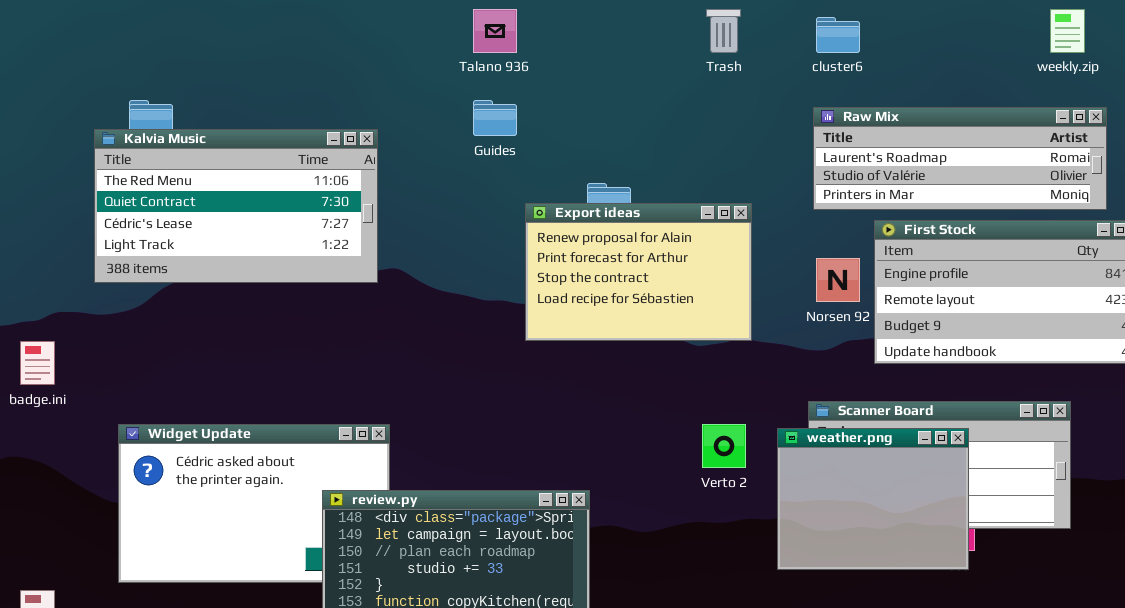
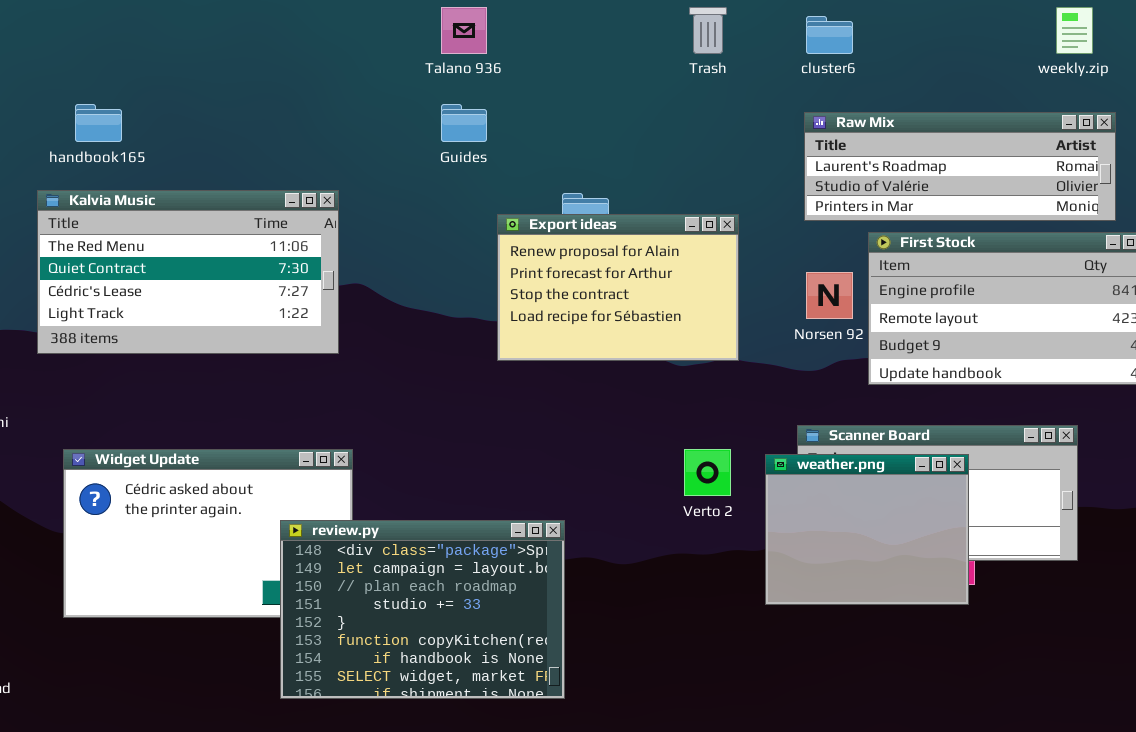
Kalvia Music: [94,129,378,283] -> [37,190,339,354], moved

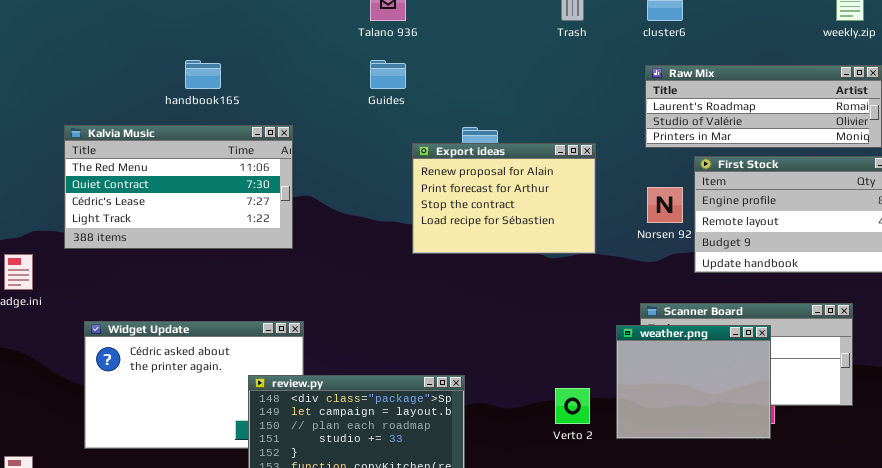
handbook165: [75,104,122,142] -> [185,60,221,89], moved
Verto 2: [684,449,731,496] -> [555,388,590,424], moved

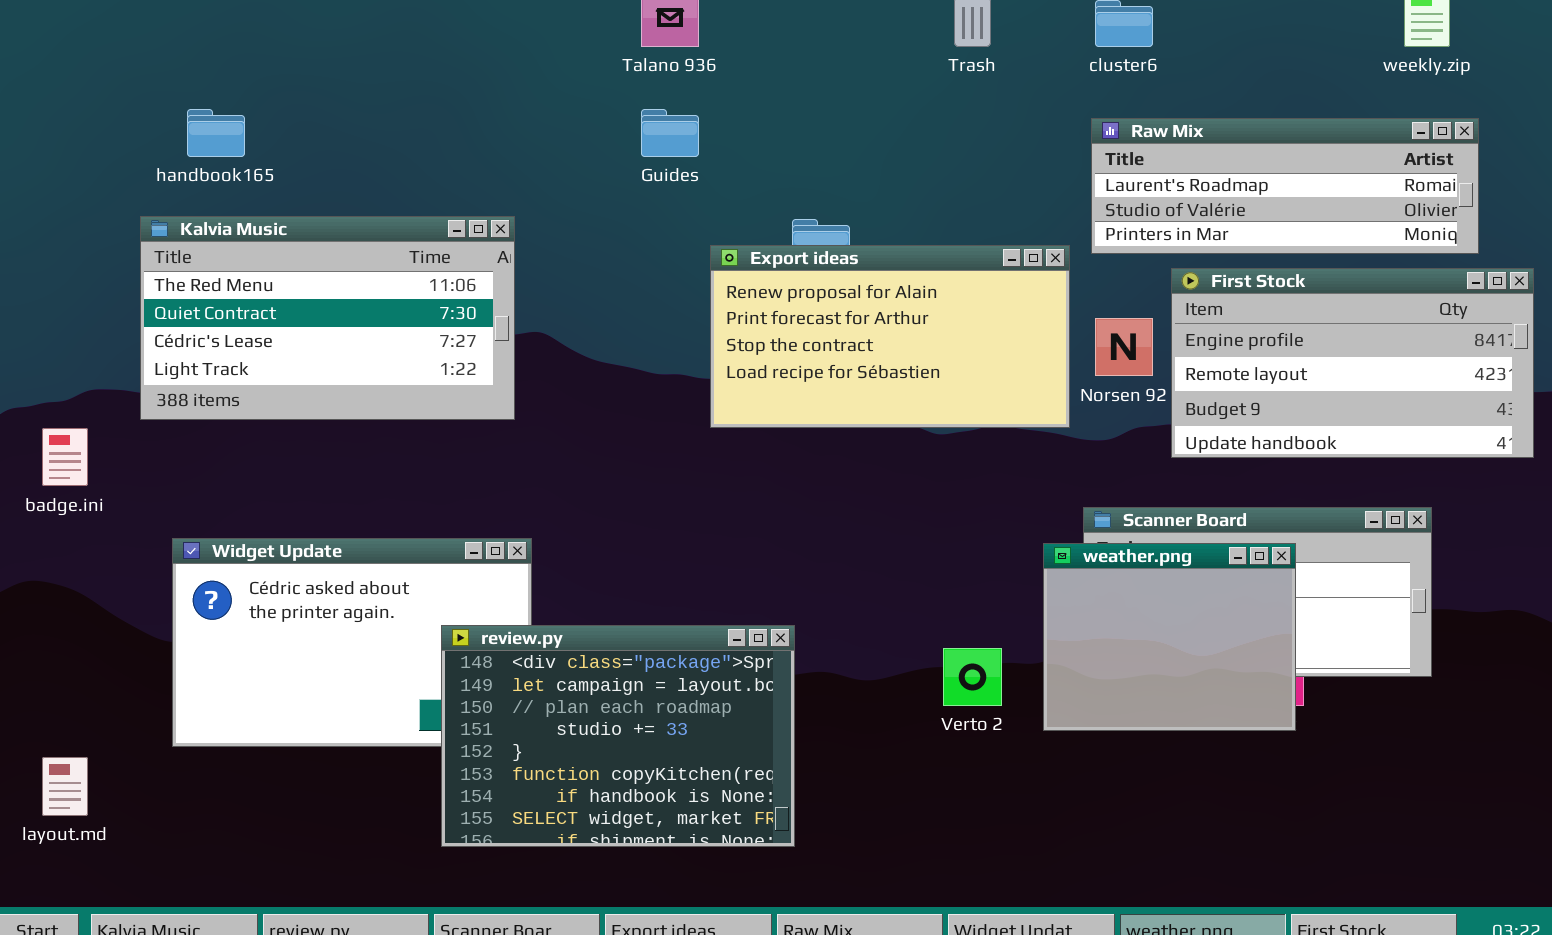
handbook165: [185,60,221,89] -> [187,109,245,157], moved
Export ideas: [412,143,596,254] -> [710,245,1070,428], resized

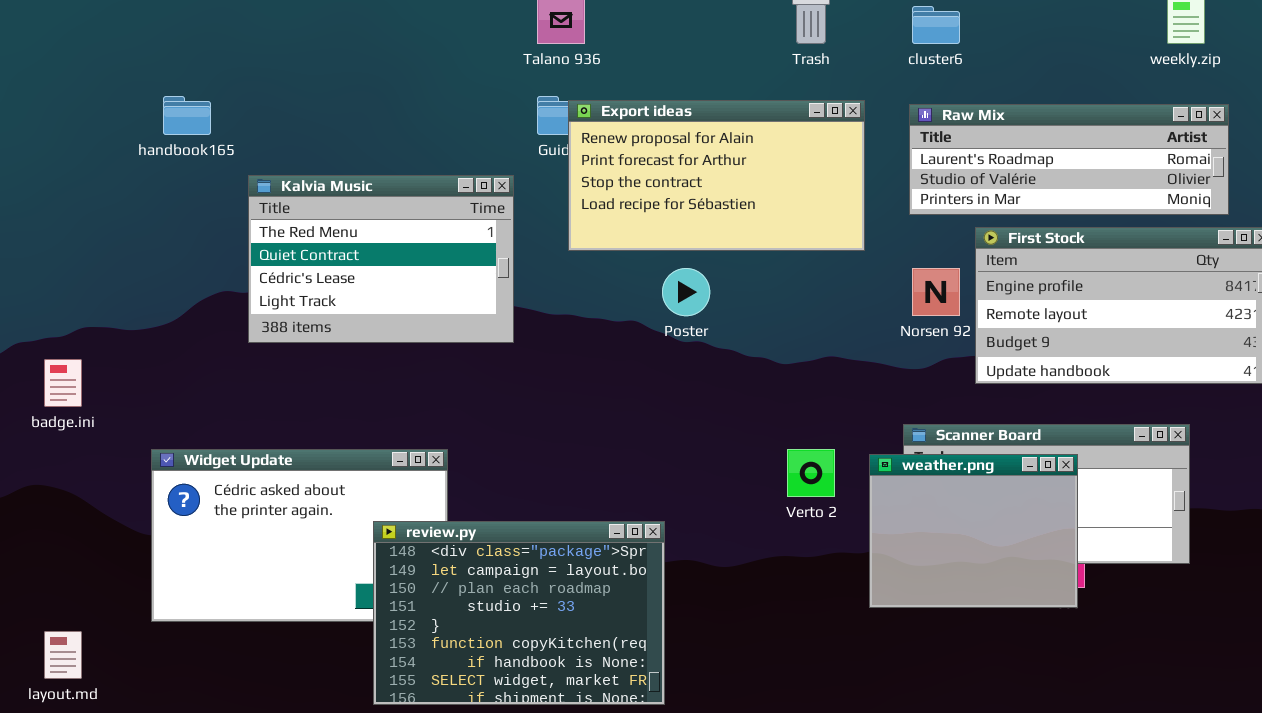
Kalvia Music: [140,216,515,420] -> [248,175,514,343], moved, resized
Export ideas: [710,245,1070,428] -> [568,100,865,251], moved
Verto 2: [943,648,1002,706] -> [787,449,835,497], moved

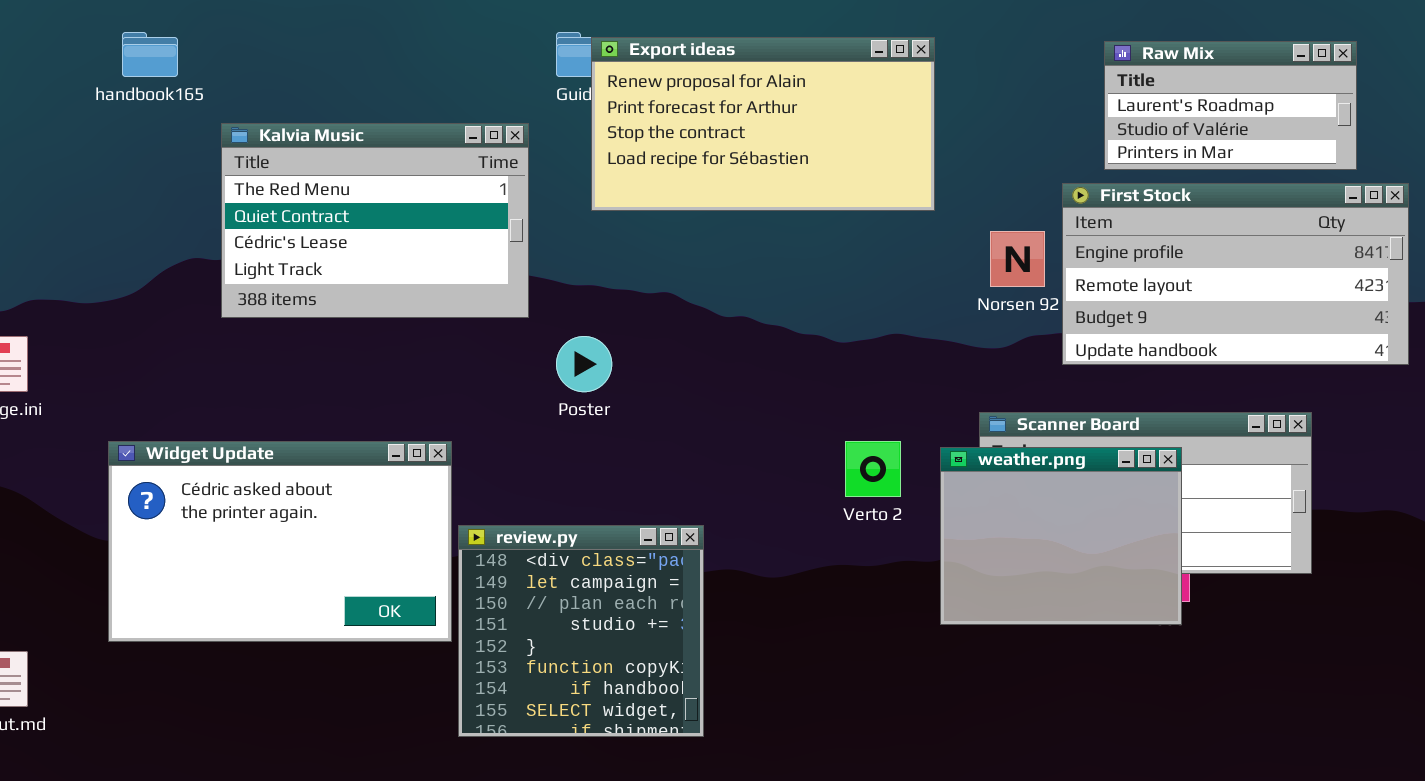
Raw Mix: [909,104,1229,215] -> [1104,41,1357,170], resized
Poster: [662,268,710,316] -> [556,336,612,392], moved
review.py: [373,521,665,705] -> [458,525,704,737], resized

